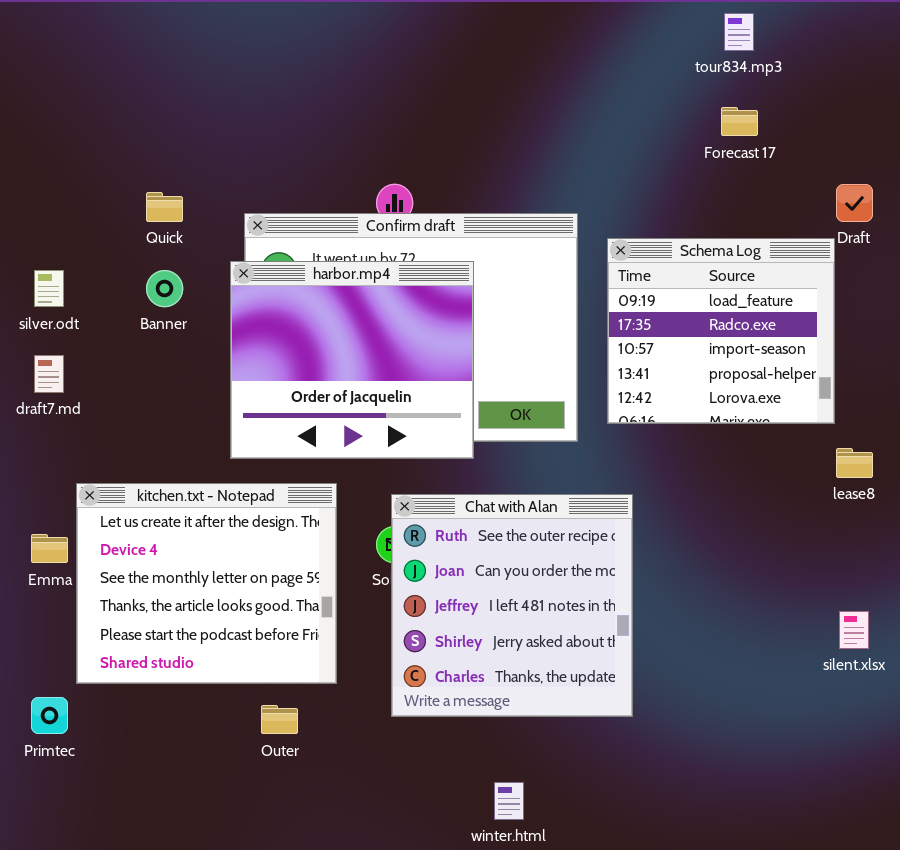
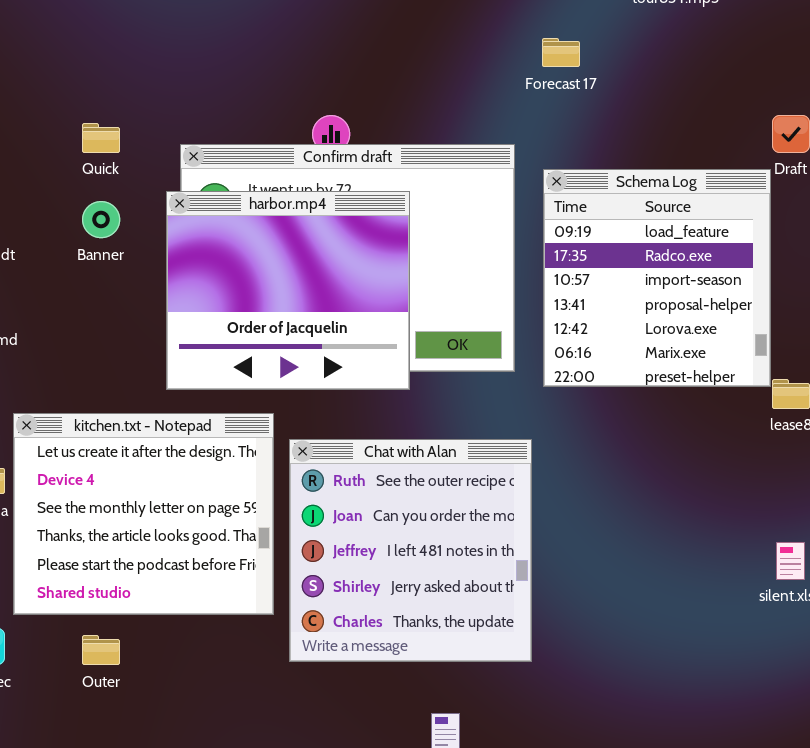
Forecast 17: [721,107,758,136] -> [542,38,580,67], moved
Schema Log: [607,238,835,424] -> [543,169,771,387], resized
Chat with Alan: [391,494,633,717] -> [289,439,532,662], moved
Outer: [261,705,298,734] -> [82,635,120,665], moved

